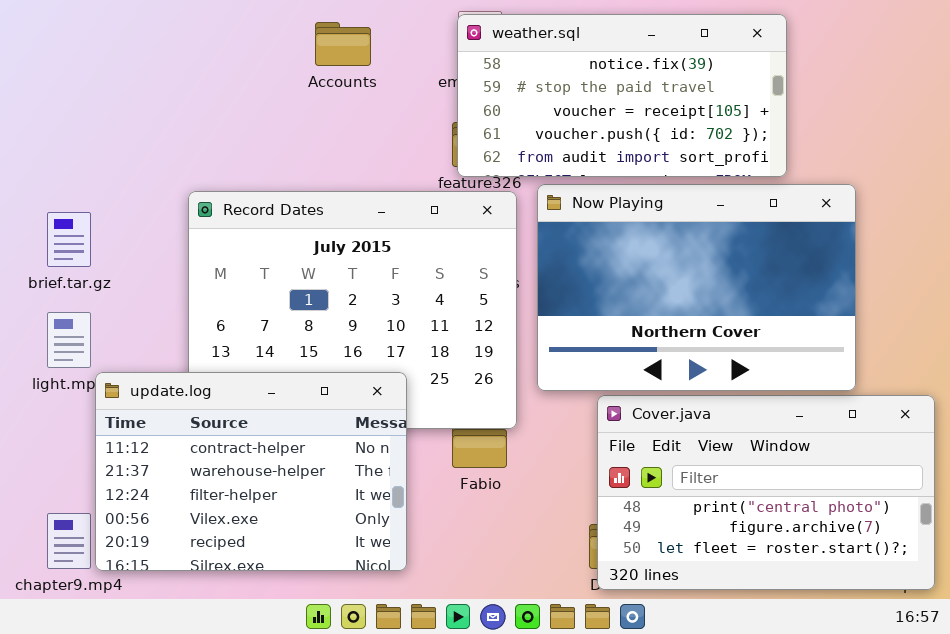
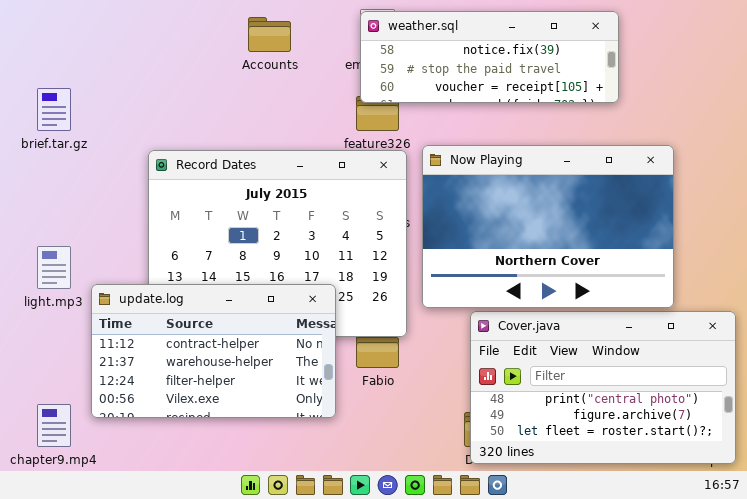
weather.sql: [457,14,787,177] -> [360,11,619,103], resized
brief.tar.gz: [47,212,91,267] -> [37,88,71,131], moved
update.log: [95,372,407,571] -> [91,284,336,418], moved, resized

